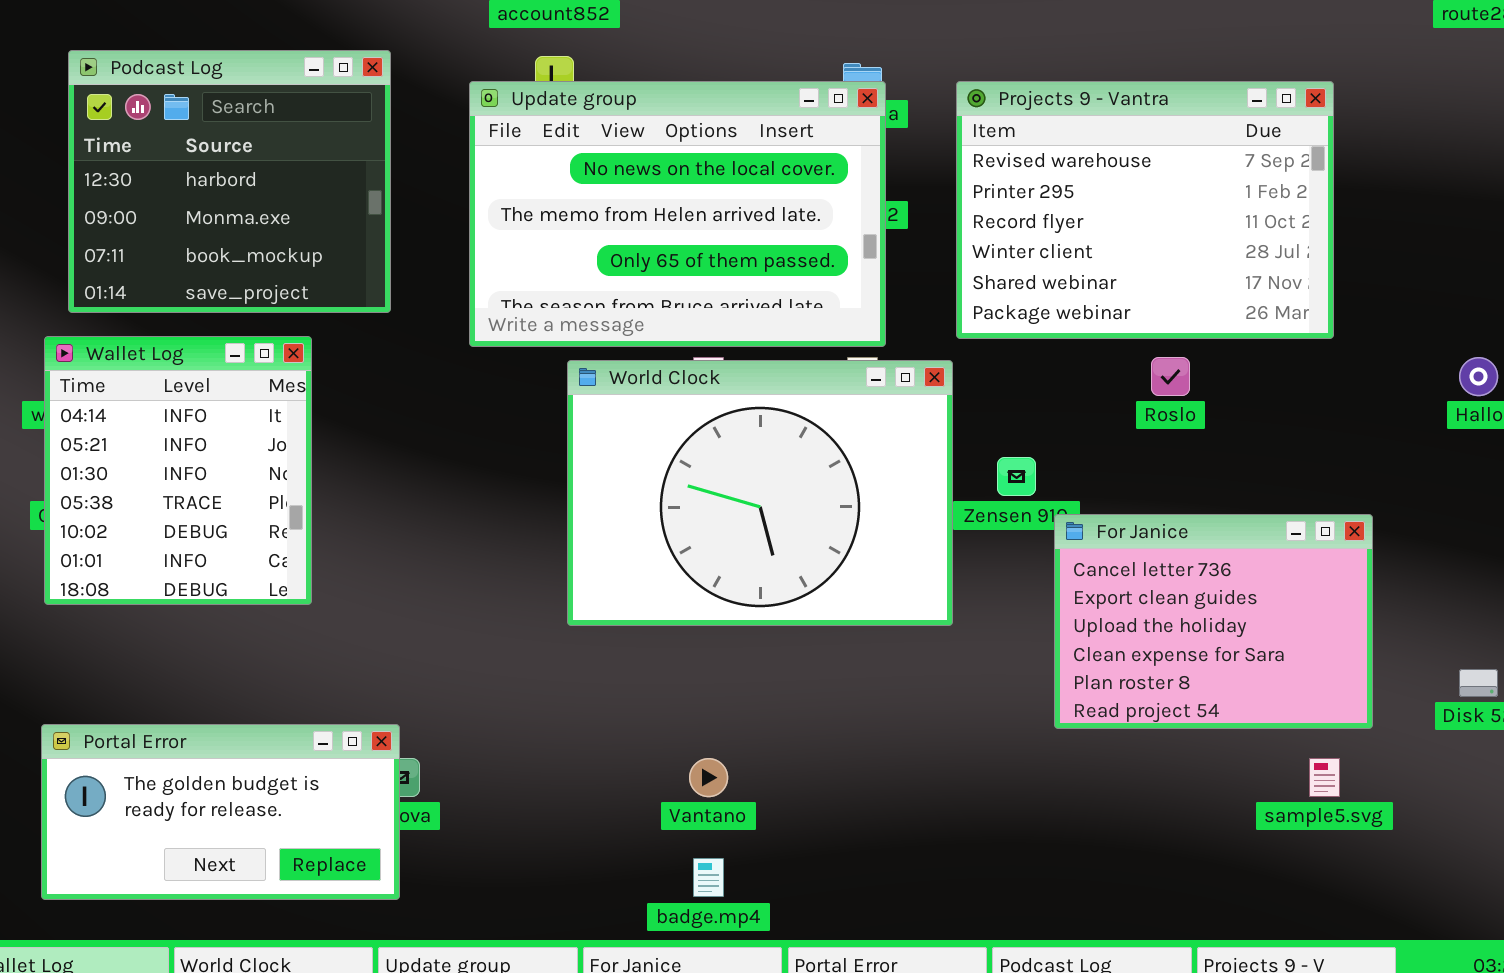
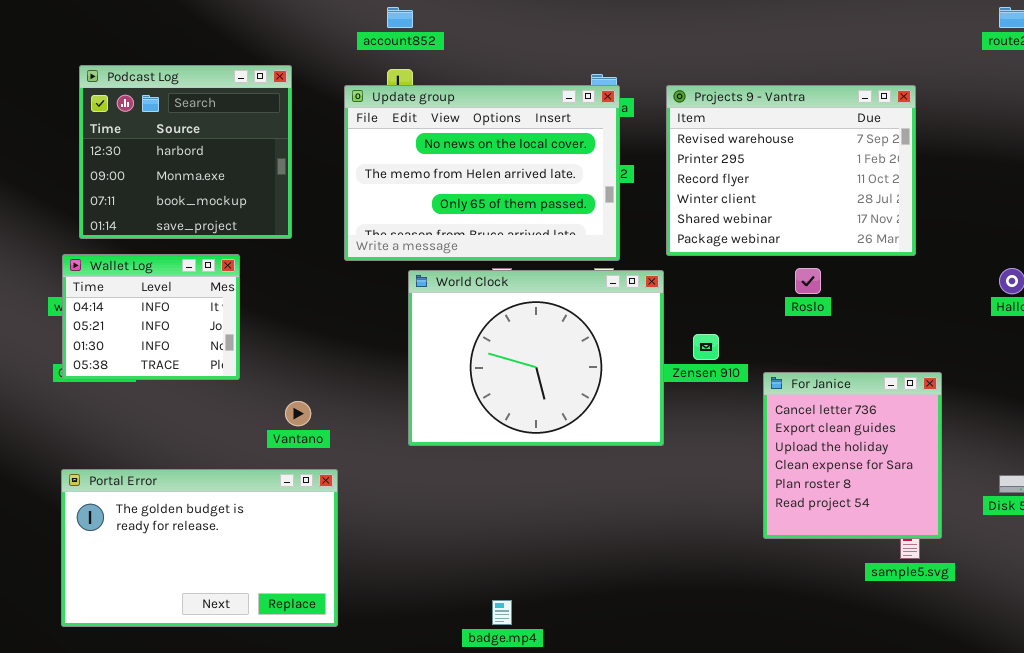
Wallet Log: [44,336,312,605] -> [62,254,240,380], resized
For Janice: [1054,514,1373,729] -> [763,372,942,539], resized
Portal Error: [41,724,400,900] -> [61,469,338,627], resized
Vantano: [689,758,728,797] -> [285,401,311,426], moved

